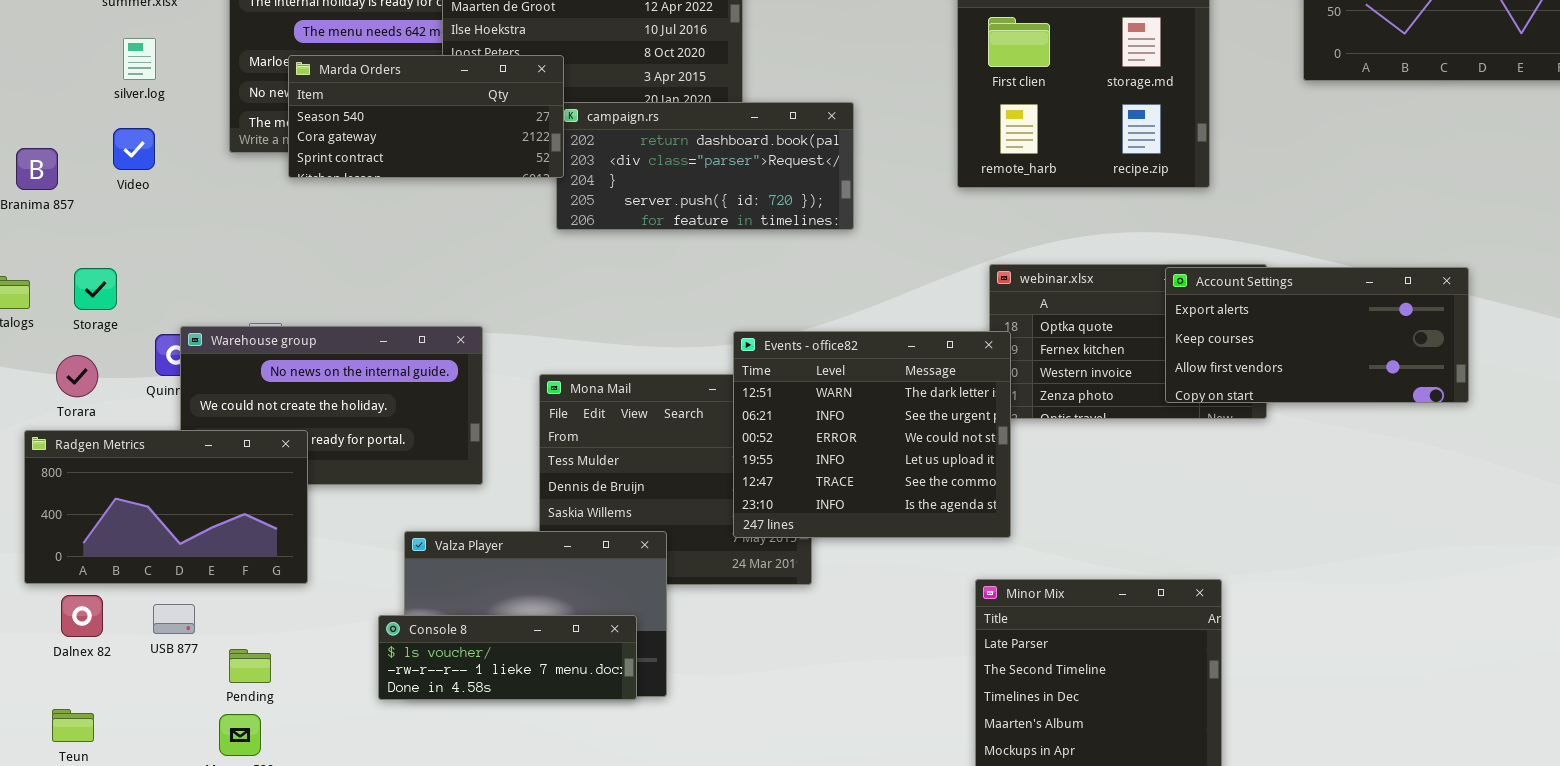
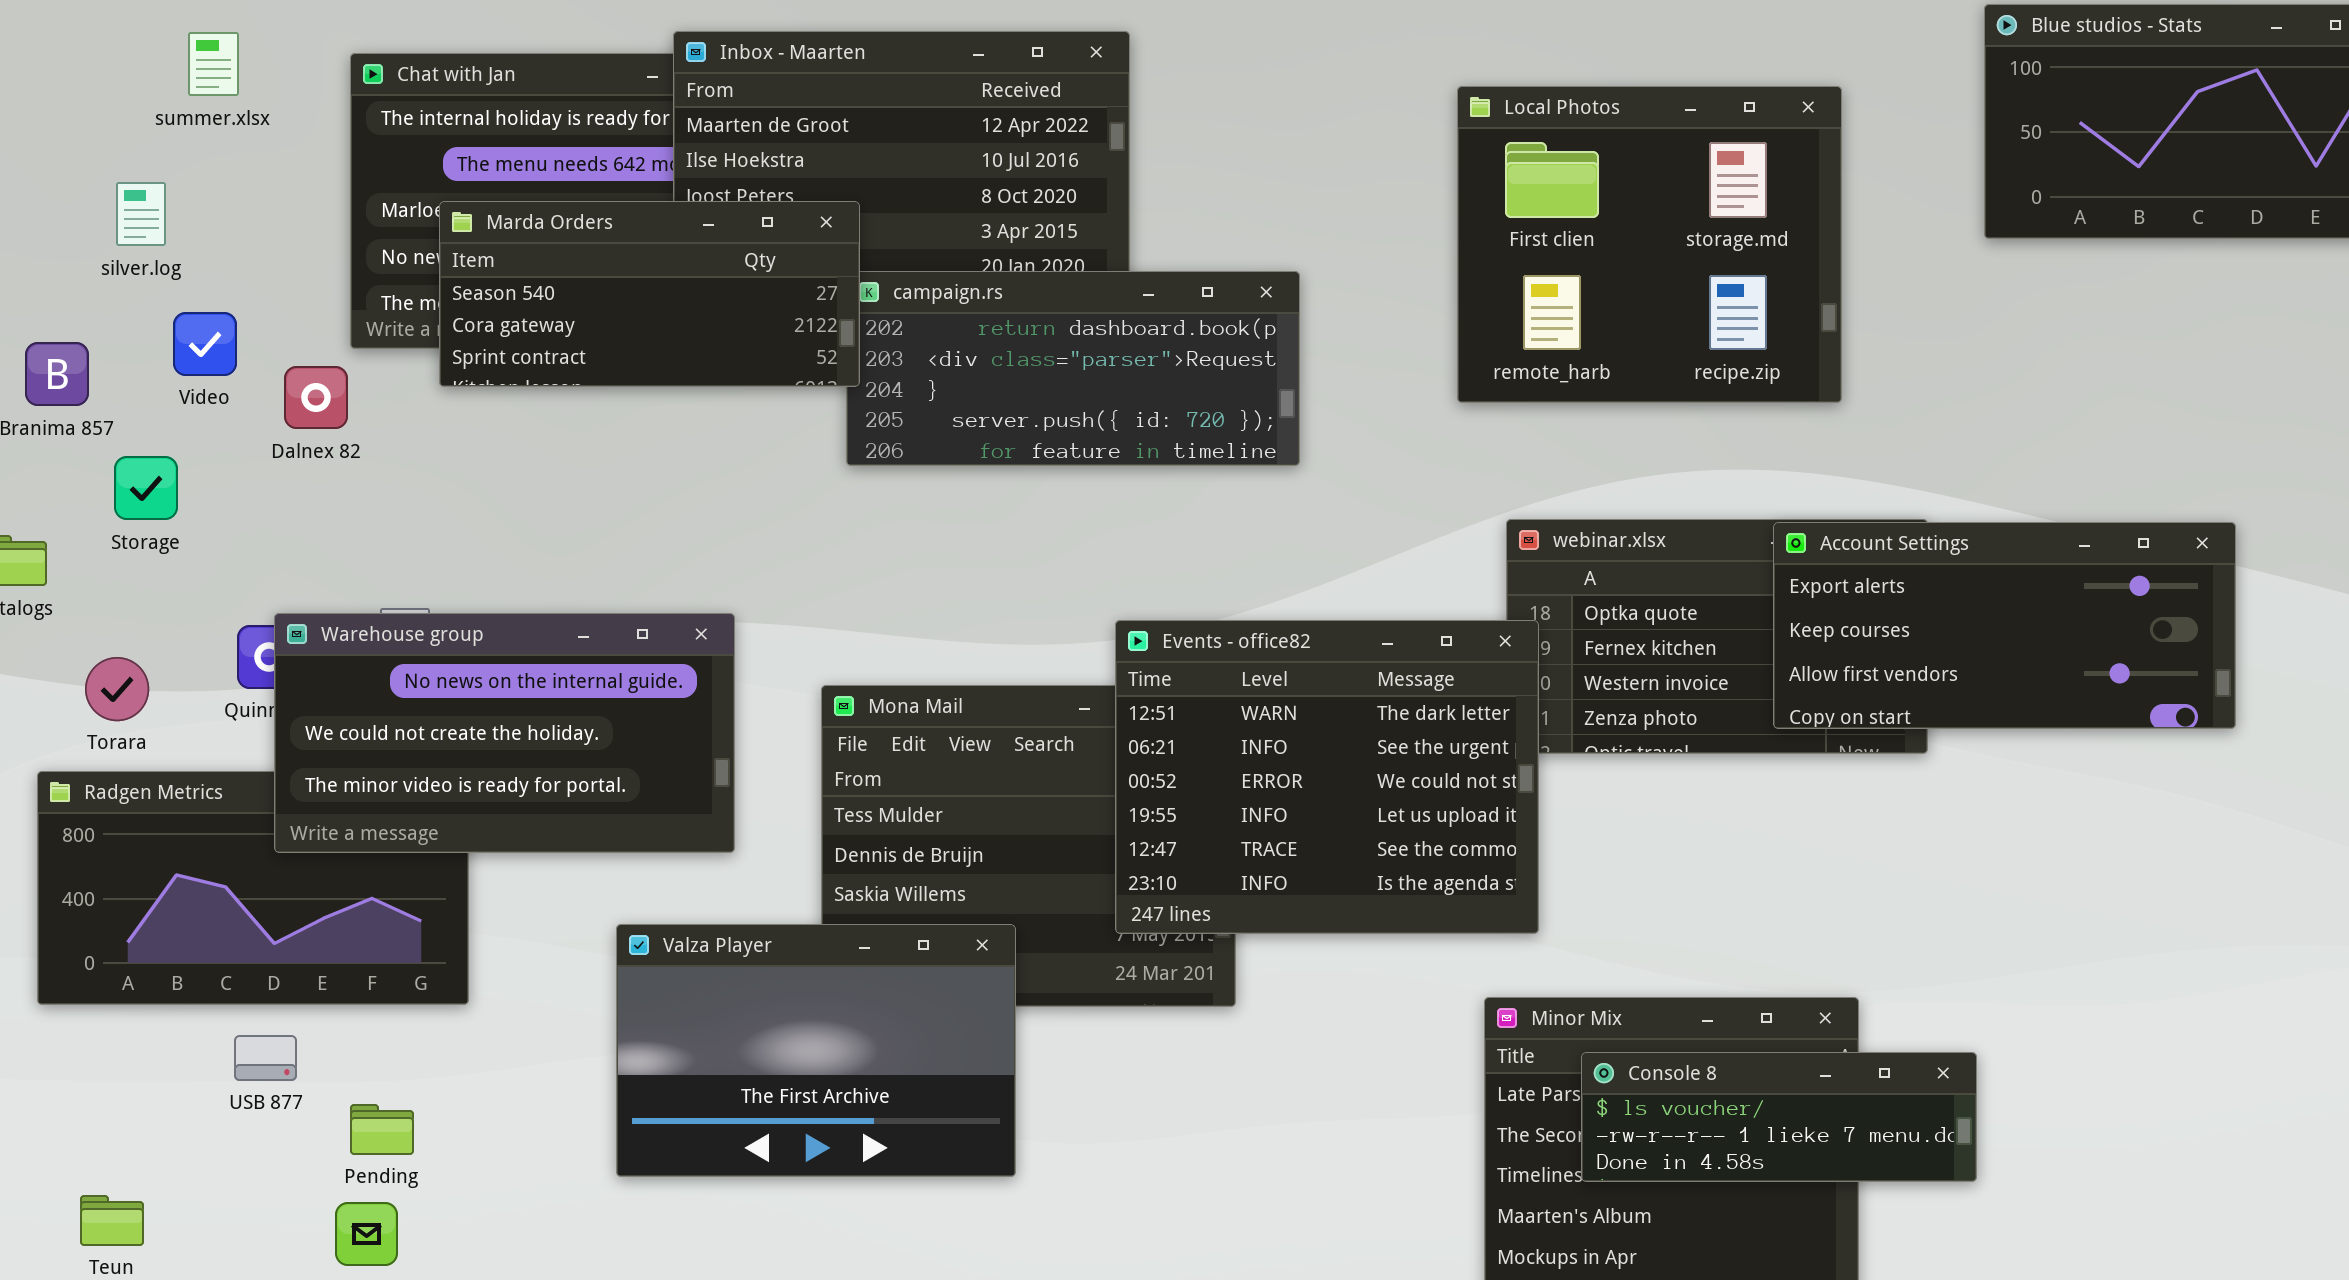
silver.log: [123,38,156,80] -> [116,182,166,246], moved
Storage: [74,268,117,310] -> [114,456,178,520], moved
Warehouse group: [180,326,483,485] -> [274,613,735,853], raised
Dalnex 82: [61,595,103,637] -> [284,366,348,429], moved
Console 8: [378,615,637,700] -> [1581,1052,1977,1182], moved

